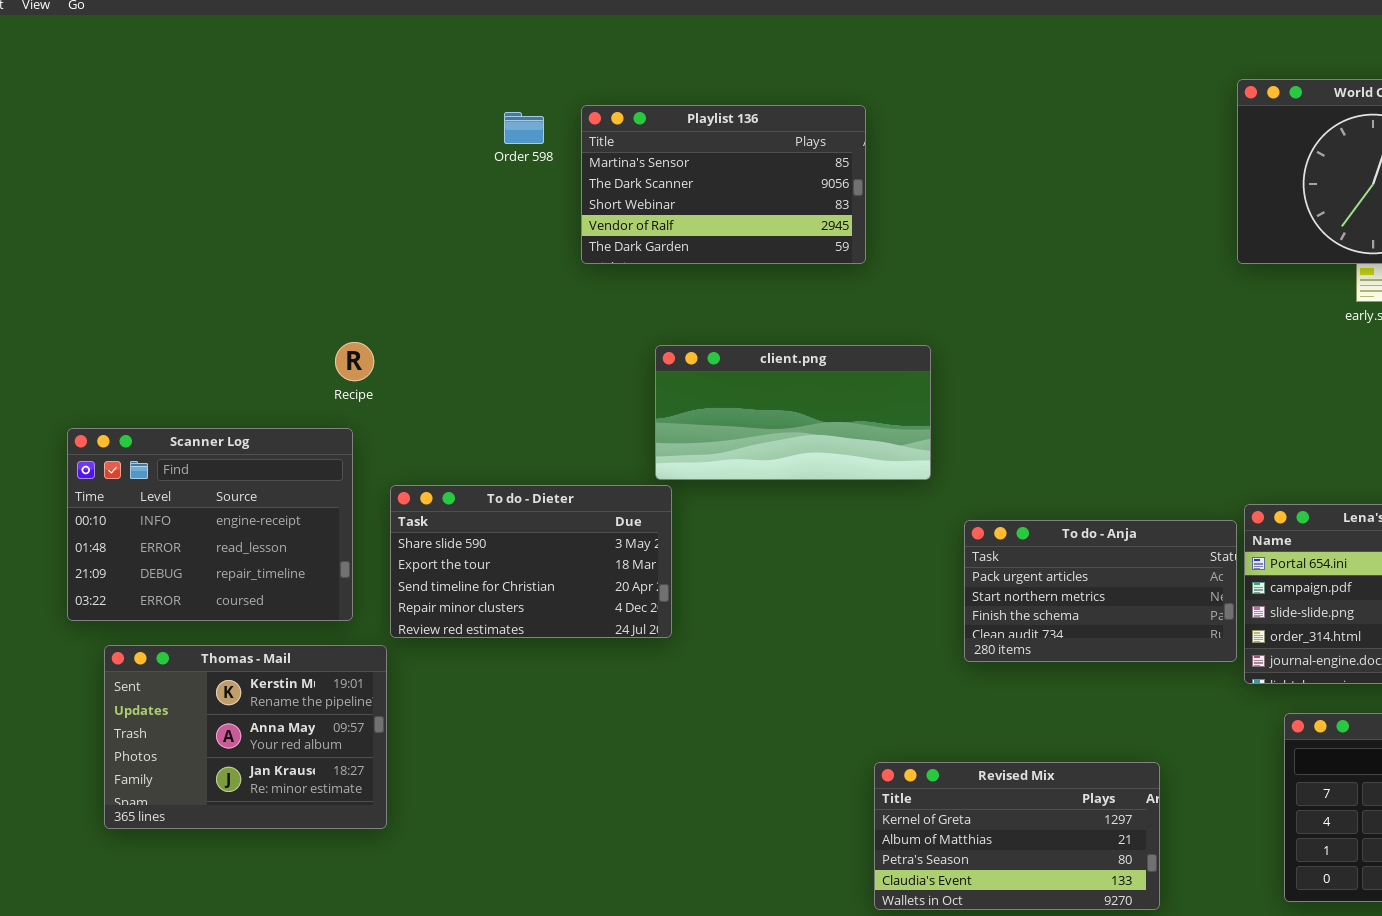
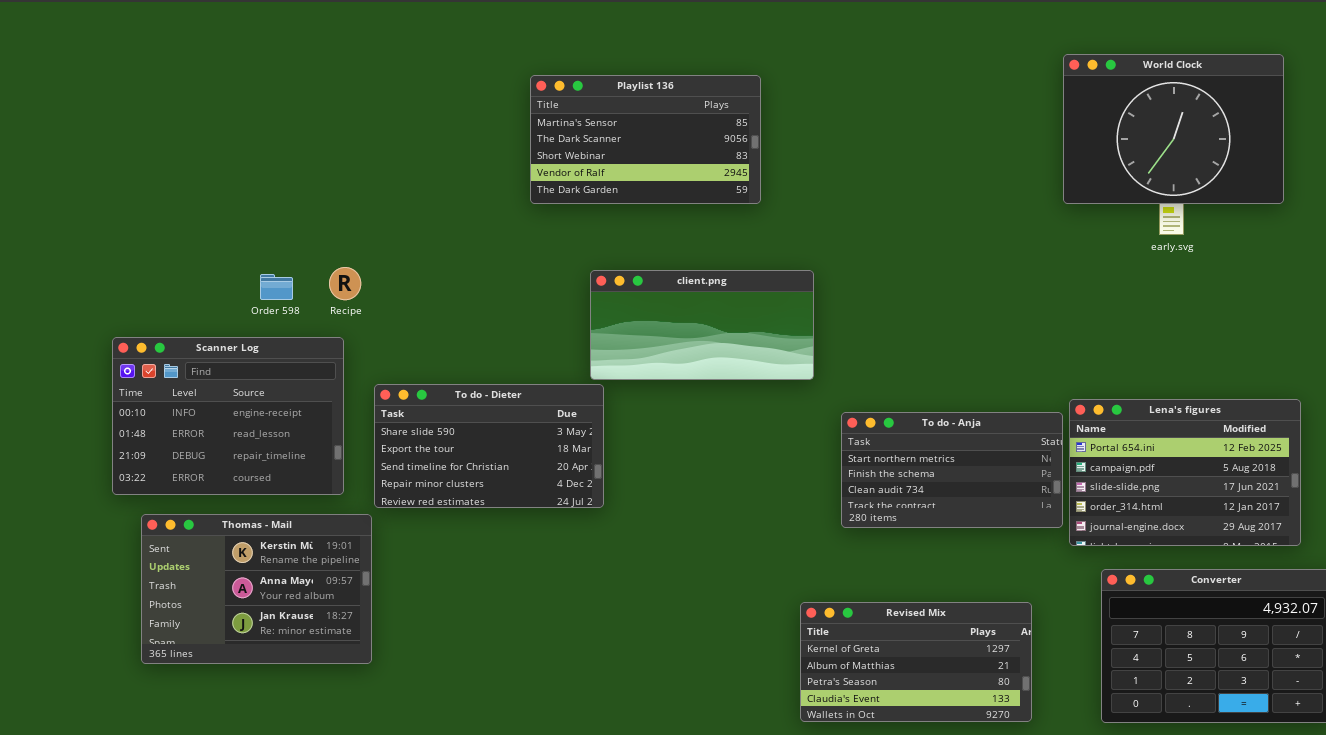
Order 598: [504,112,544,144] -> [260,274,293,300], moved
To do - Anja: [964,520,1237,662] -> [841,412,1063,528], scrolled down 1 row
Revised Mix: [874,762,1160,910] -> [800,602,1032,722], moved

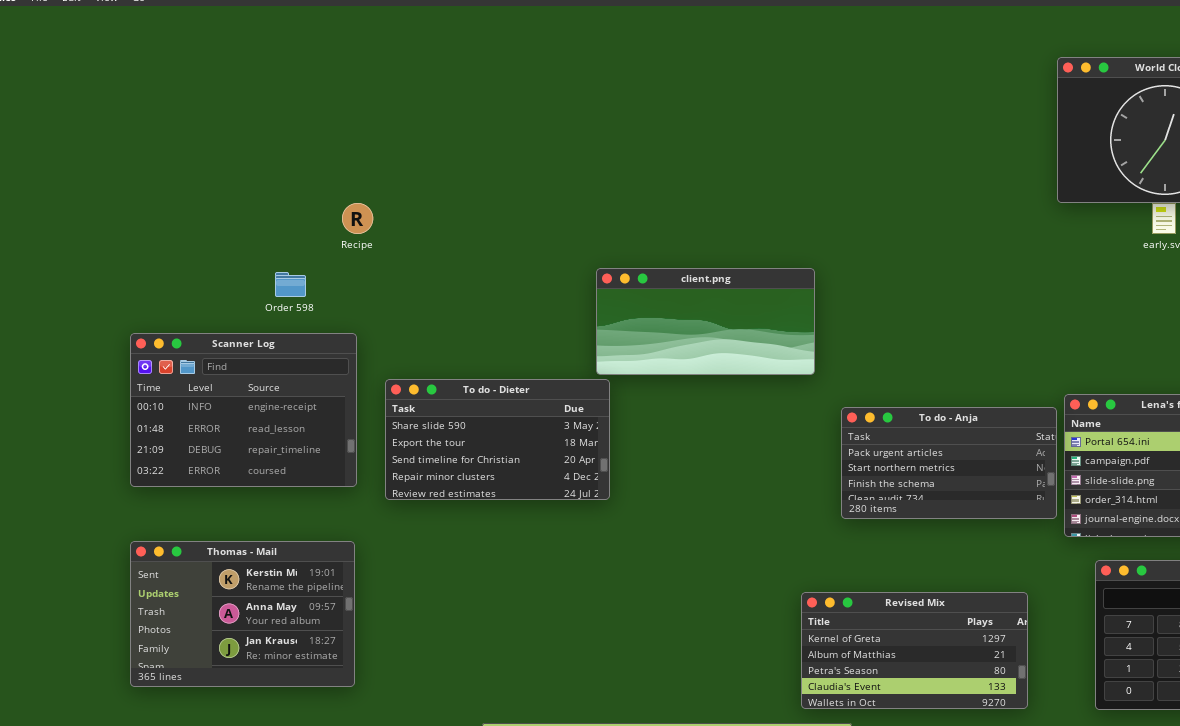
Playlist 136: [530,75,761,204] -> none, closed
Recipe: [329,267,361,300] -> [342,203,373,234], moved
To do - Anja: [841,412,1063,528] -> [841,407,1057,519], scrolled up 1 row
Thomas - Mail: [141,514,372,664] -> [130,541,355,687], moved

